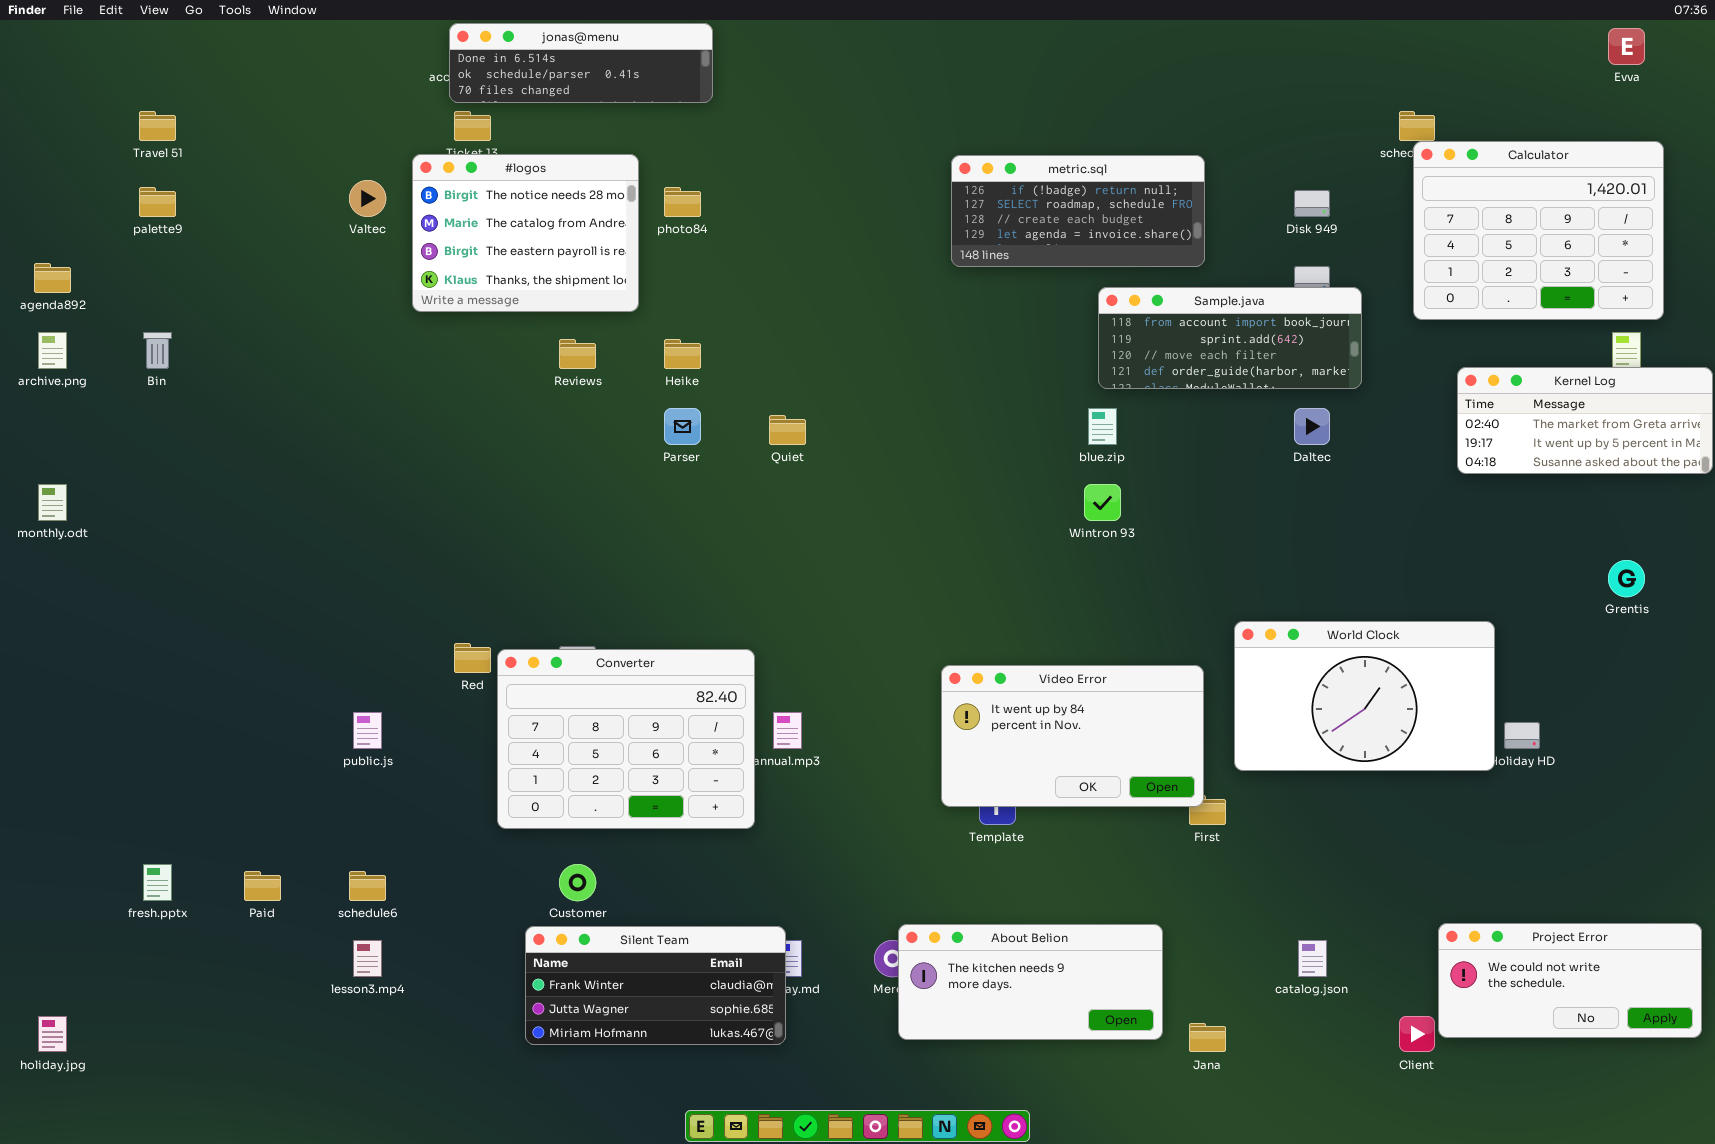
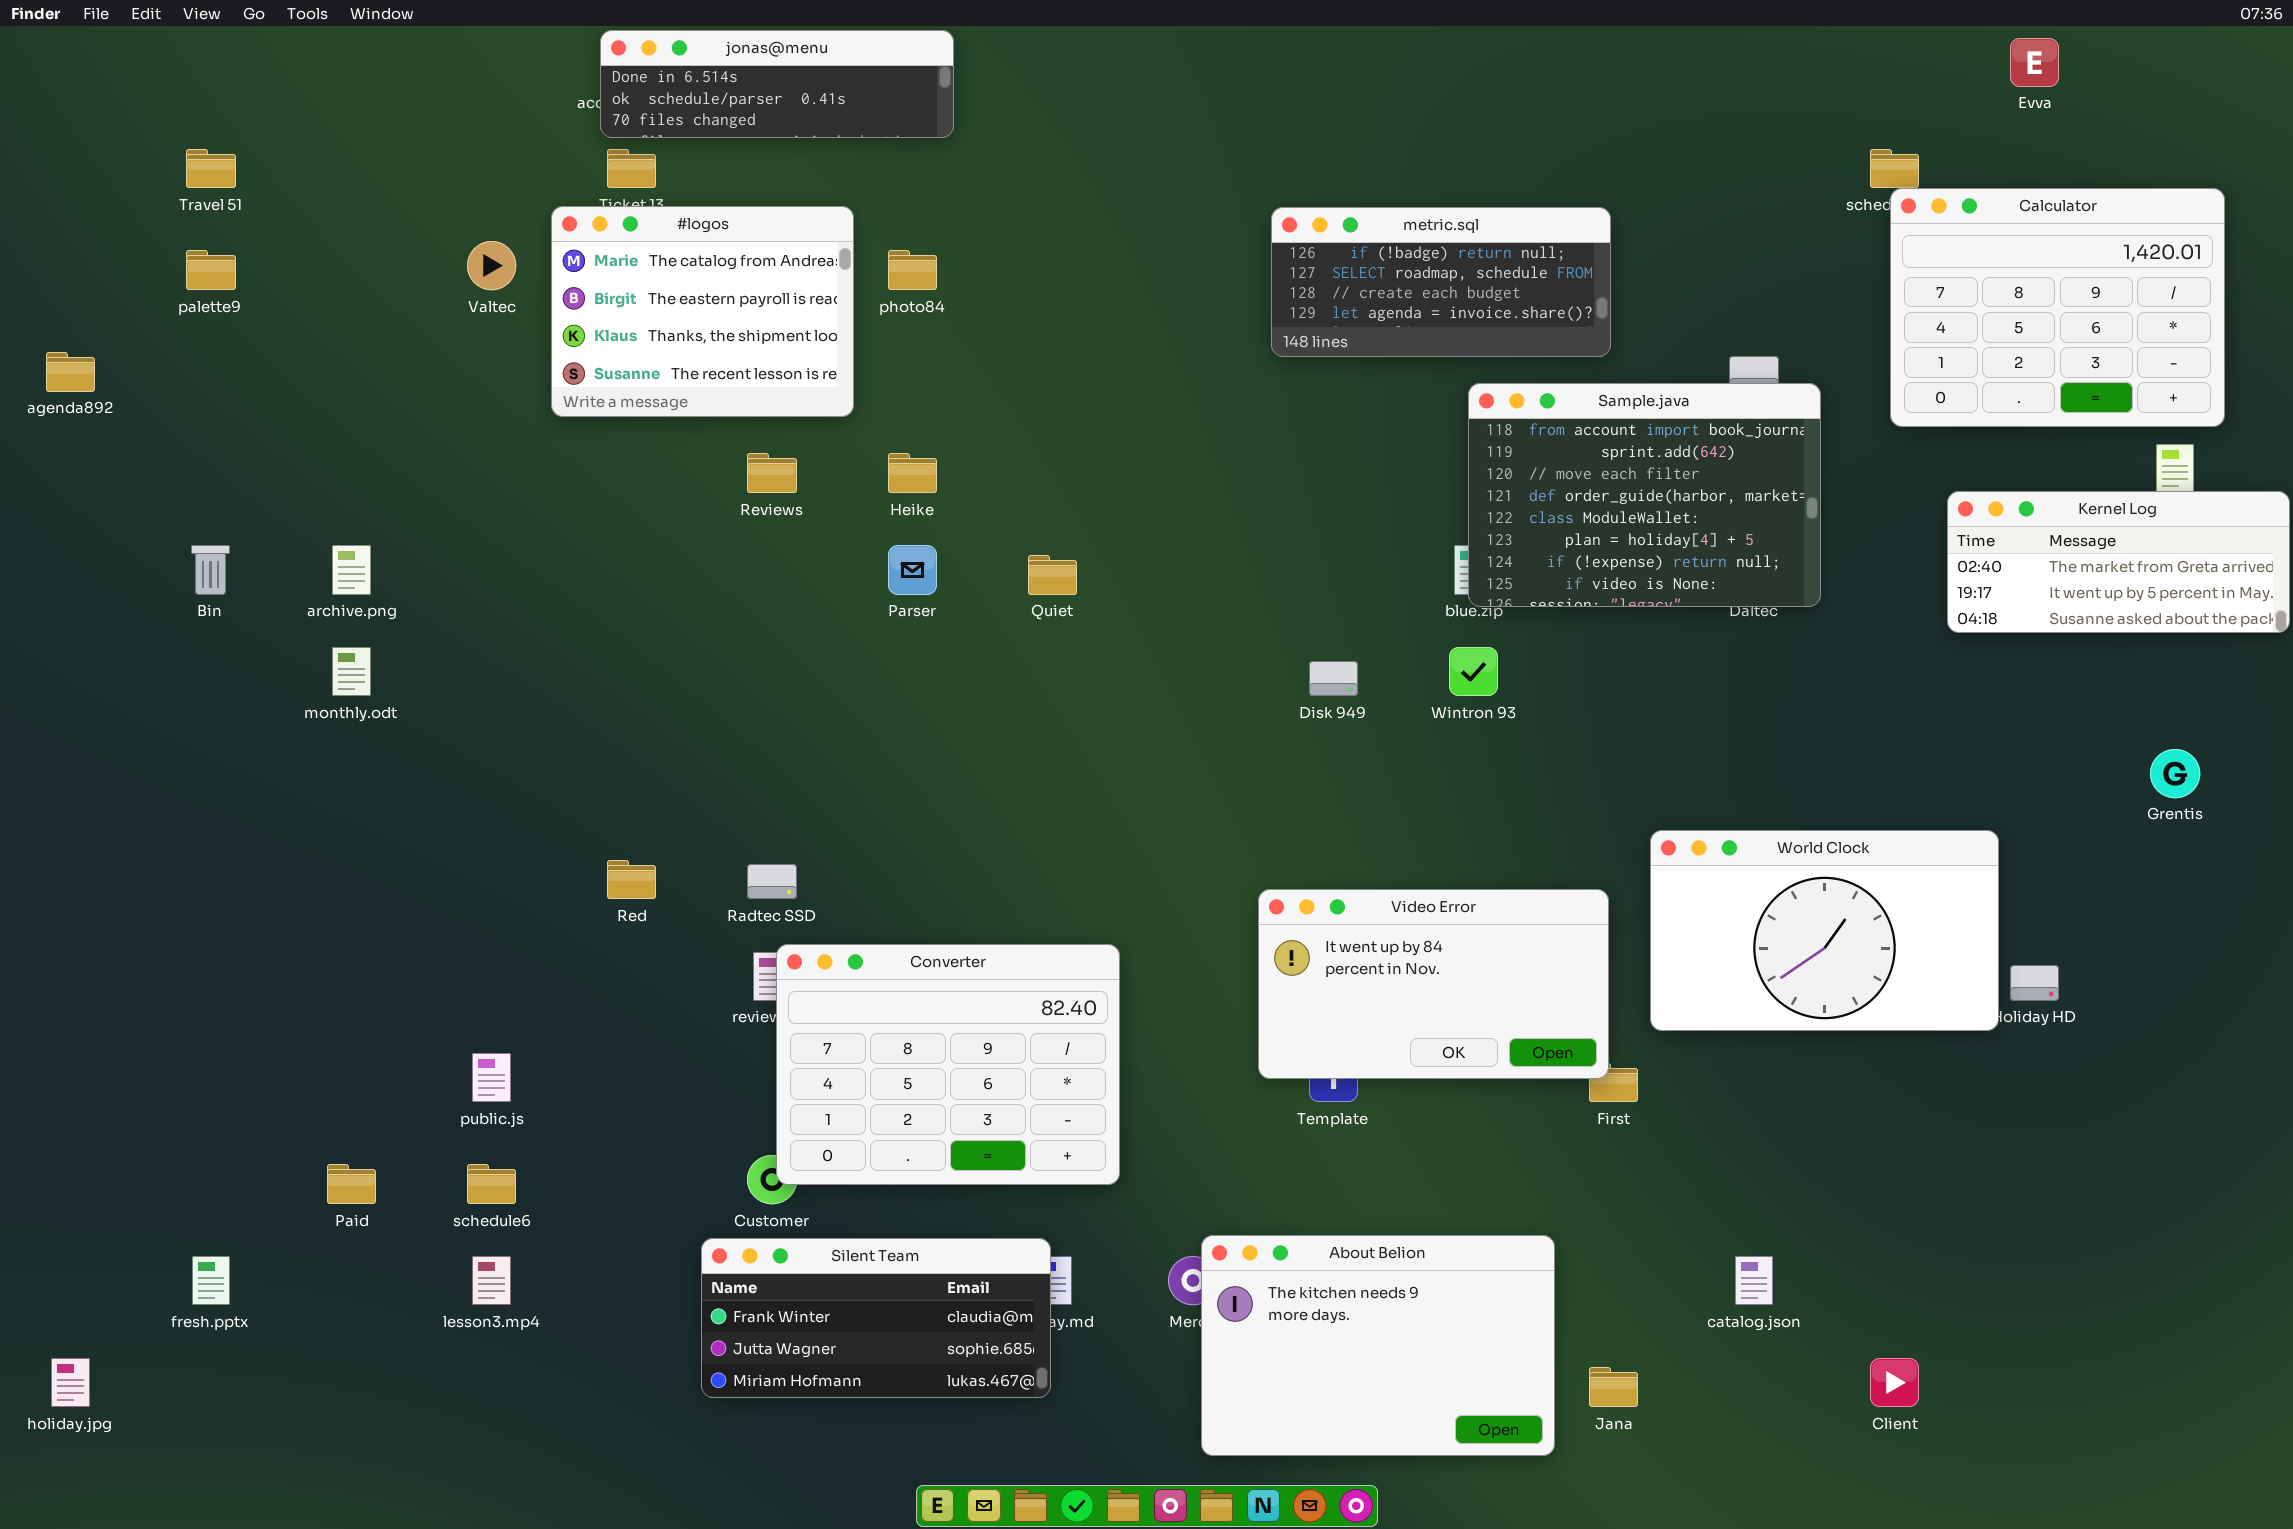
Evva: [1608,28,1645,65] -> [2010,38,2059,87], moved
#logos: [412,154,639,312] -> [551,206,854,417], scrolled down 1 row
Disk 949: [1294,190,1330,217] -> [1309,661,1358,696], moved
Sample.java: [1098,287,1362,389] -> [1468,383,1821,607], resized
archive.png: [38,332,67,369] -> [332,545,371,595], moved
Bin: [143,332,172,369] -> [191,545,230,595], moved
monthly.odt: [38,484,67,521] -> [332,647,371,696], moved
Converter: [497,649,755,829] -> [776,944,1120,1185], moved
public.js: [353,712,382,749] -> [472,1053,511,1102], moved
fresh.pptx: [143,864,172,901] -> [192,1256,230,1305], moved
Project Error: [1438,923,1702,1038] -> none, closed
About Belion: [898,924,1163,1040] -> [1201,1235,1555,1456], resized

